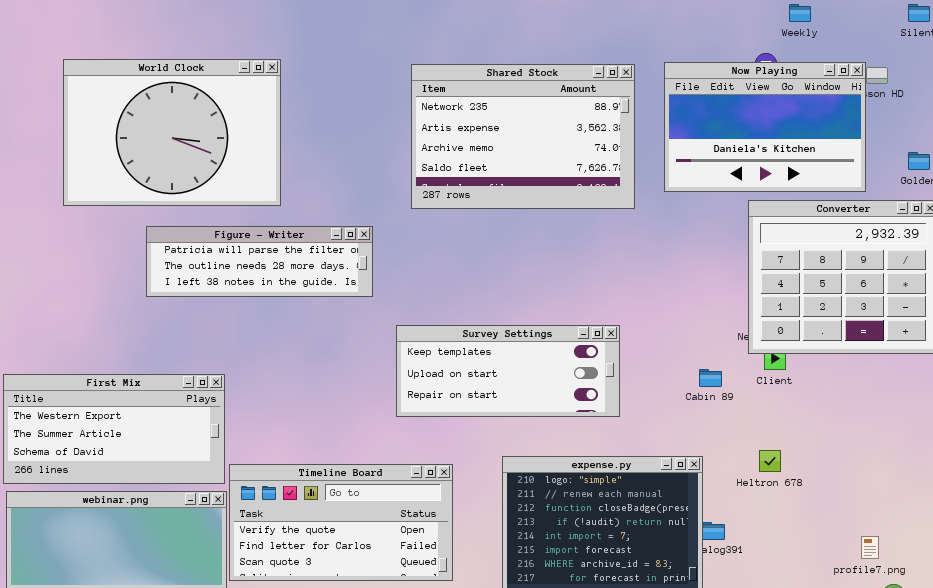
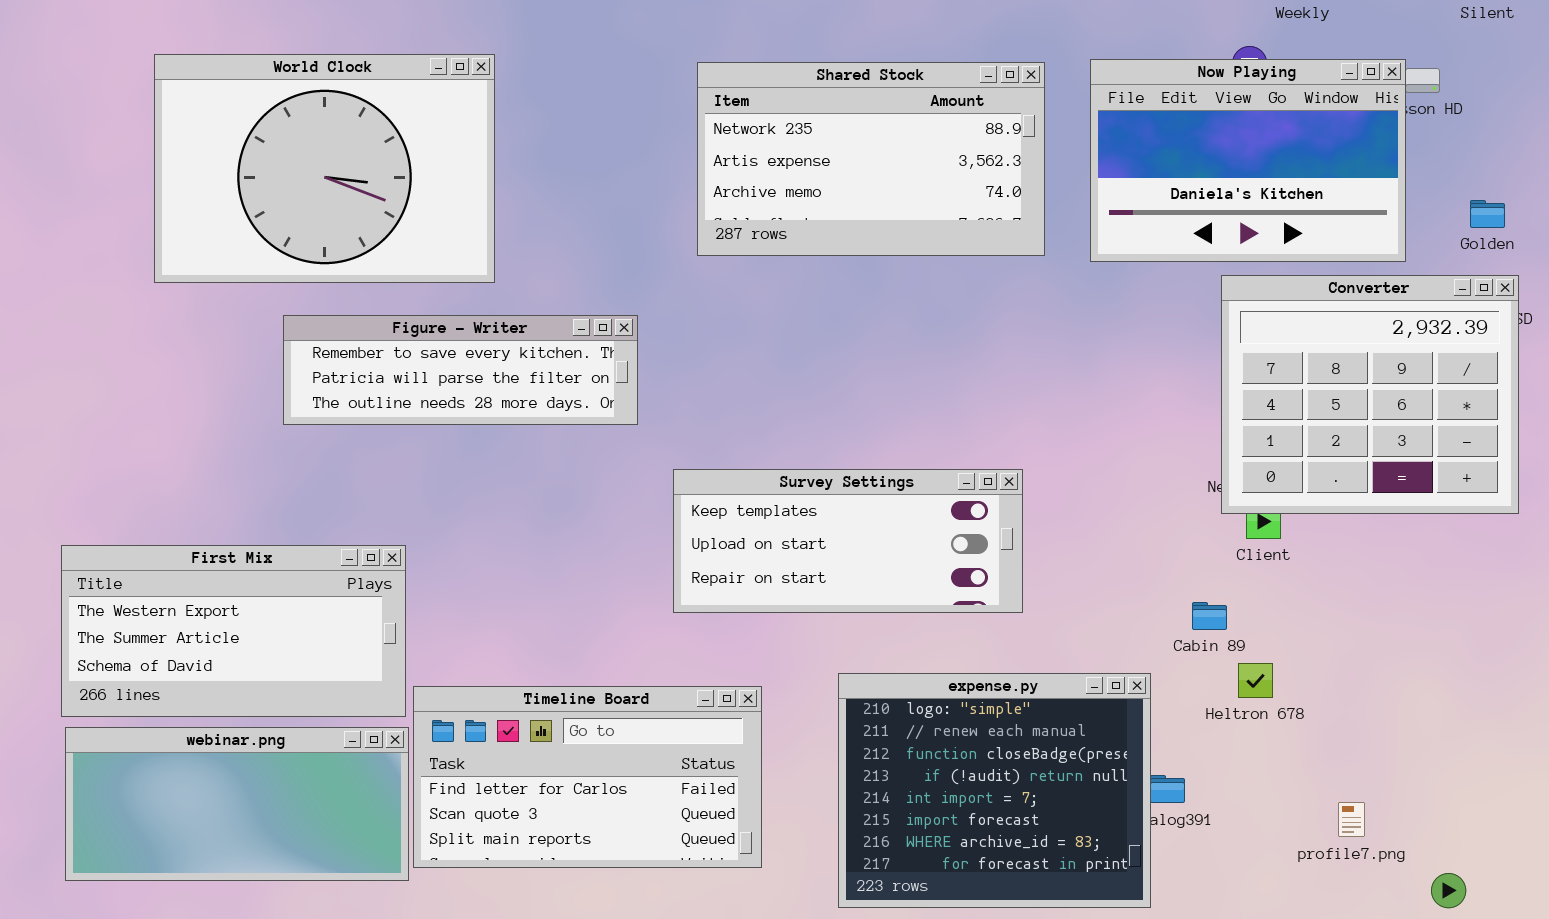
Shared Stock: [411,64,635,209] -> [697,62,1045,256], resized
Figure - Writer: [146,226,373,297] -> [283,315,638,425], scrolled up 1 row
Cabin 89: [699,369,722,387] -> [1192,602,1227,630], moved
Timeline Board: [229,464,453,581] -> [413,686,762,868], scrolled down 1 row
profile7.png: [861,536,879,559] -> [1338,802,1365,837], moved

